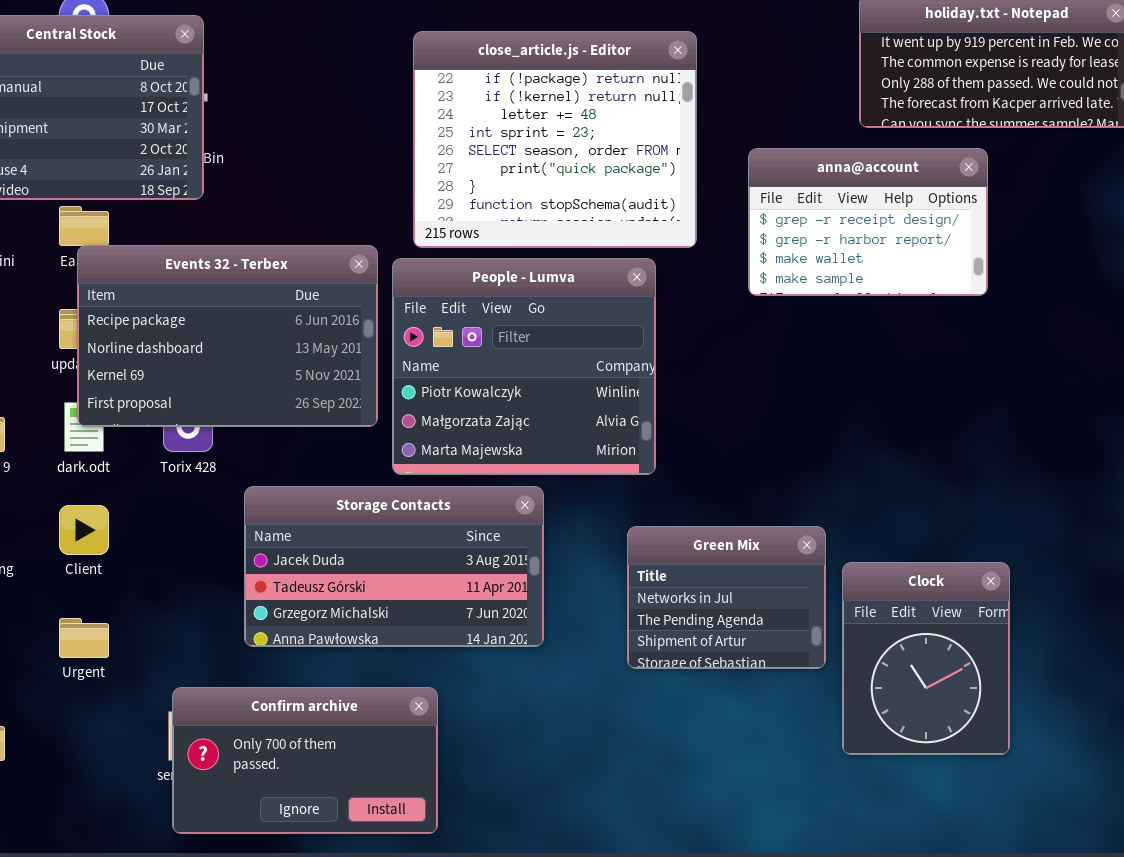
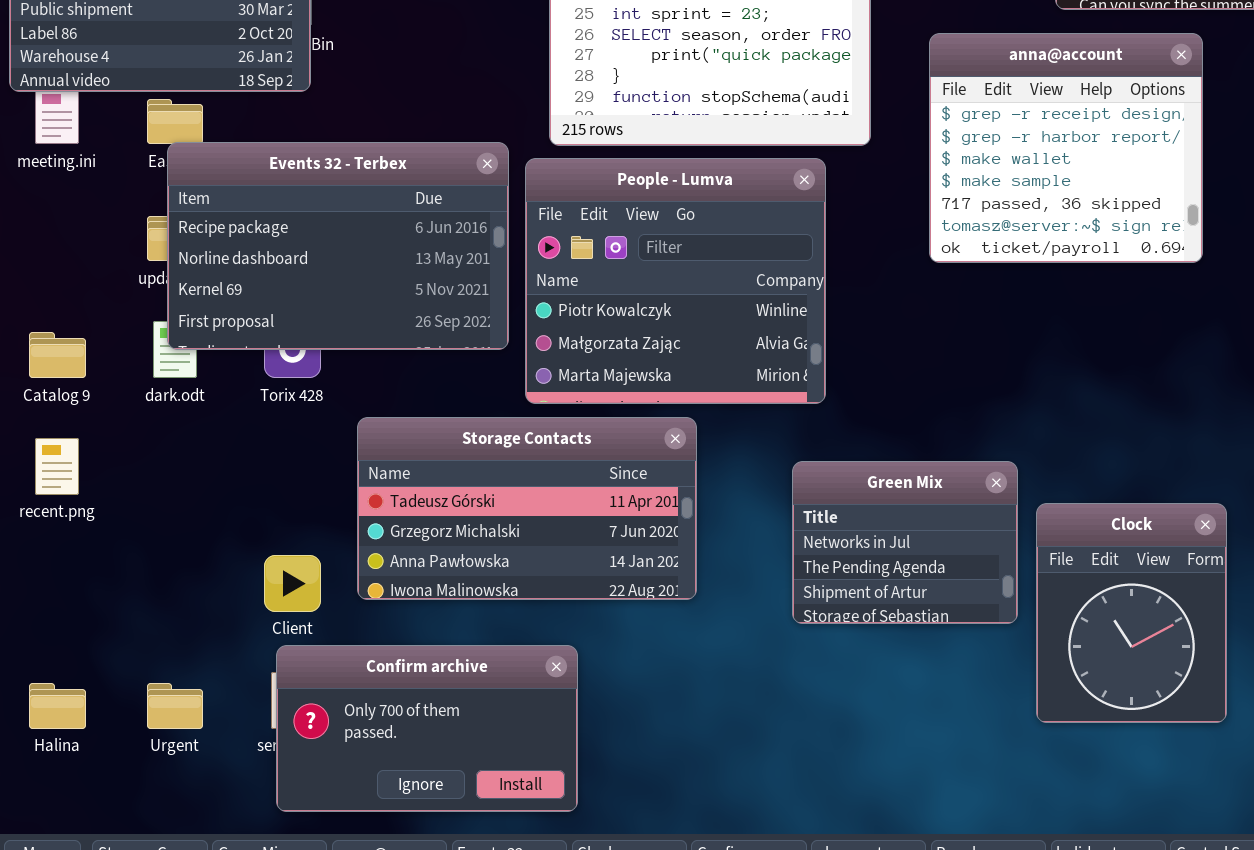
anna@account: [748,148,988,296] -> [929,33,1203,263], resized
Storage Contacts: [244,486,544,647] -> [357,417,697,600], scrolled down 1 row
Client: [59,505,109,555] -> [264,555,321,612], moved
Urgent: [59,618,109,658] -> [147,683,203,729], moved

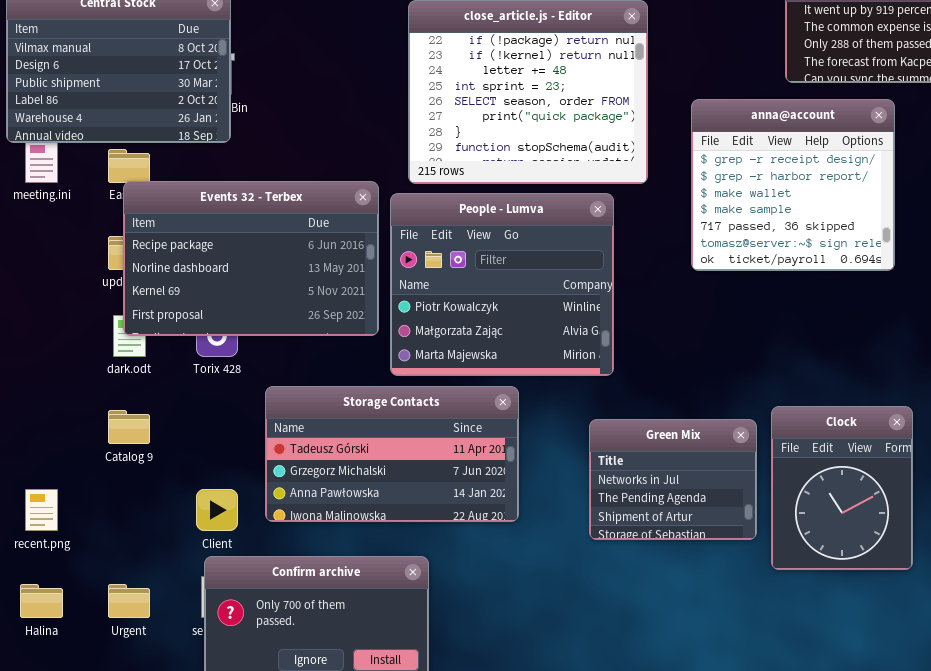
Catalog 9: [29,332,86,378] -> [108,410,150,444], moved
recent.png: [35,438,79,495] -> [25,489,58,531], moved
Clock: [1036,503,1227,723] -> [771,406,913,570], moved

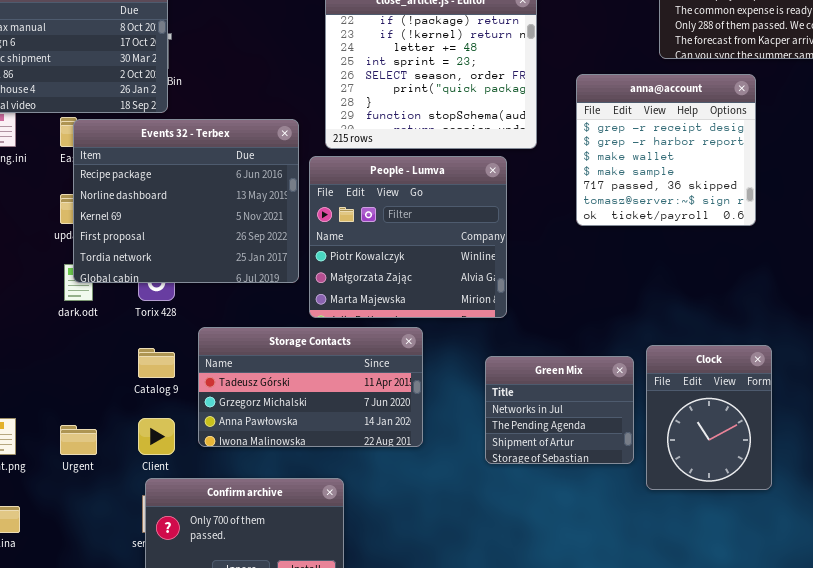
Events 32 - Terbex: [123,181,379,336] -> [73,119,299,283], resized
Catalog 9: [108,410,150,444] -> [138,348,175,378], moved
Urgent: [108,584,150,618] -> [60,425,97,455], moved

